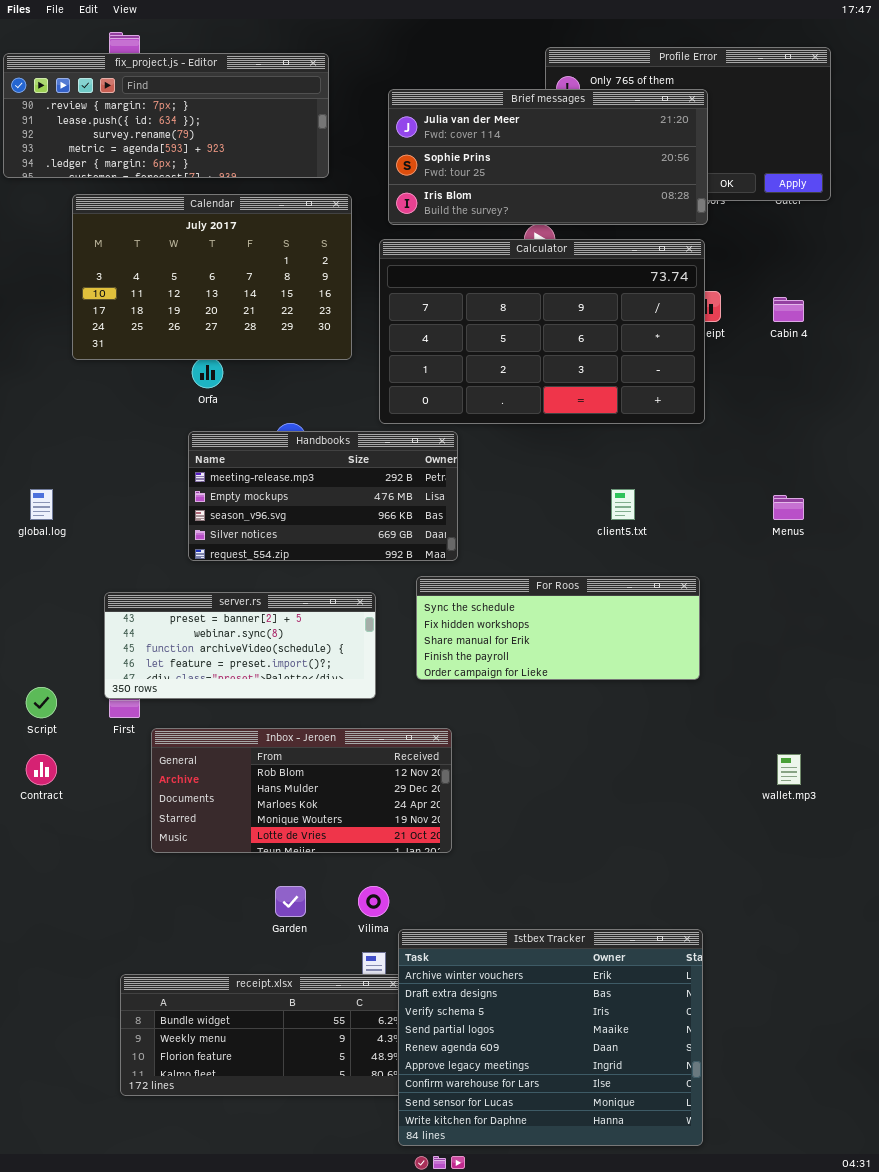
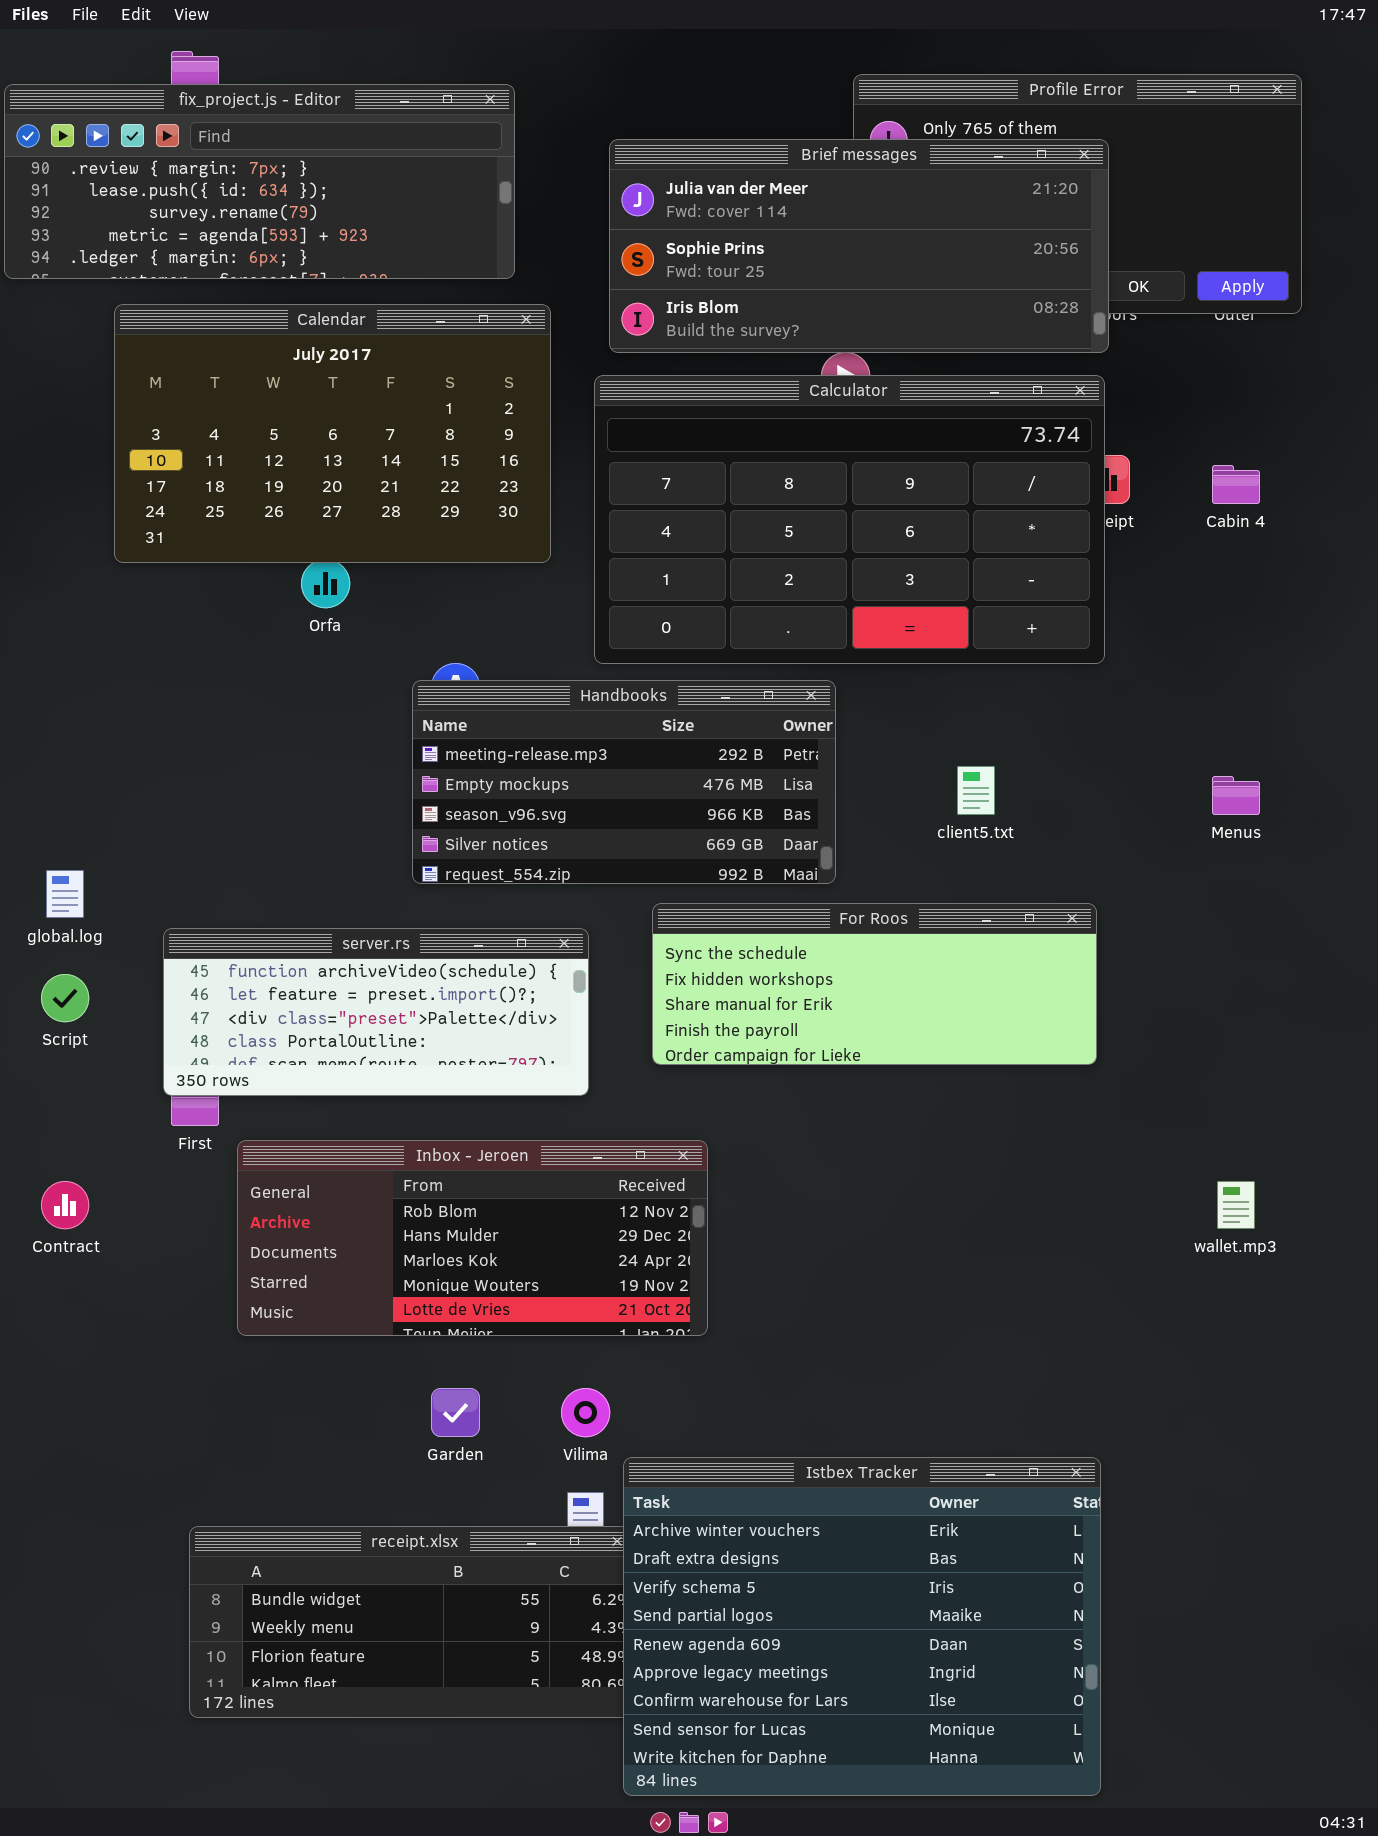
Handbooks: [188,431,458,561] -> [412,680,836,884], moved
global.log: [30,489,53,520] -> [46,870,84,918], moved
server.rs: [104,592,376,699] -> [163,928,589,1096], scrolled down 2 rows
Script: [26,687,57,718] -> [41,974,89,1022], moved

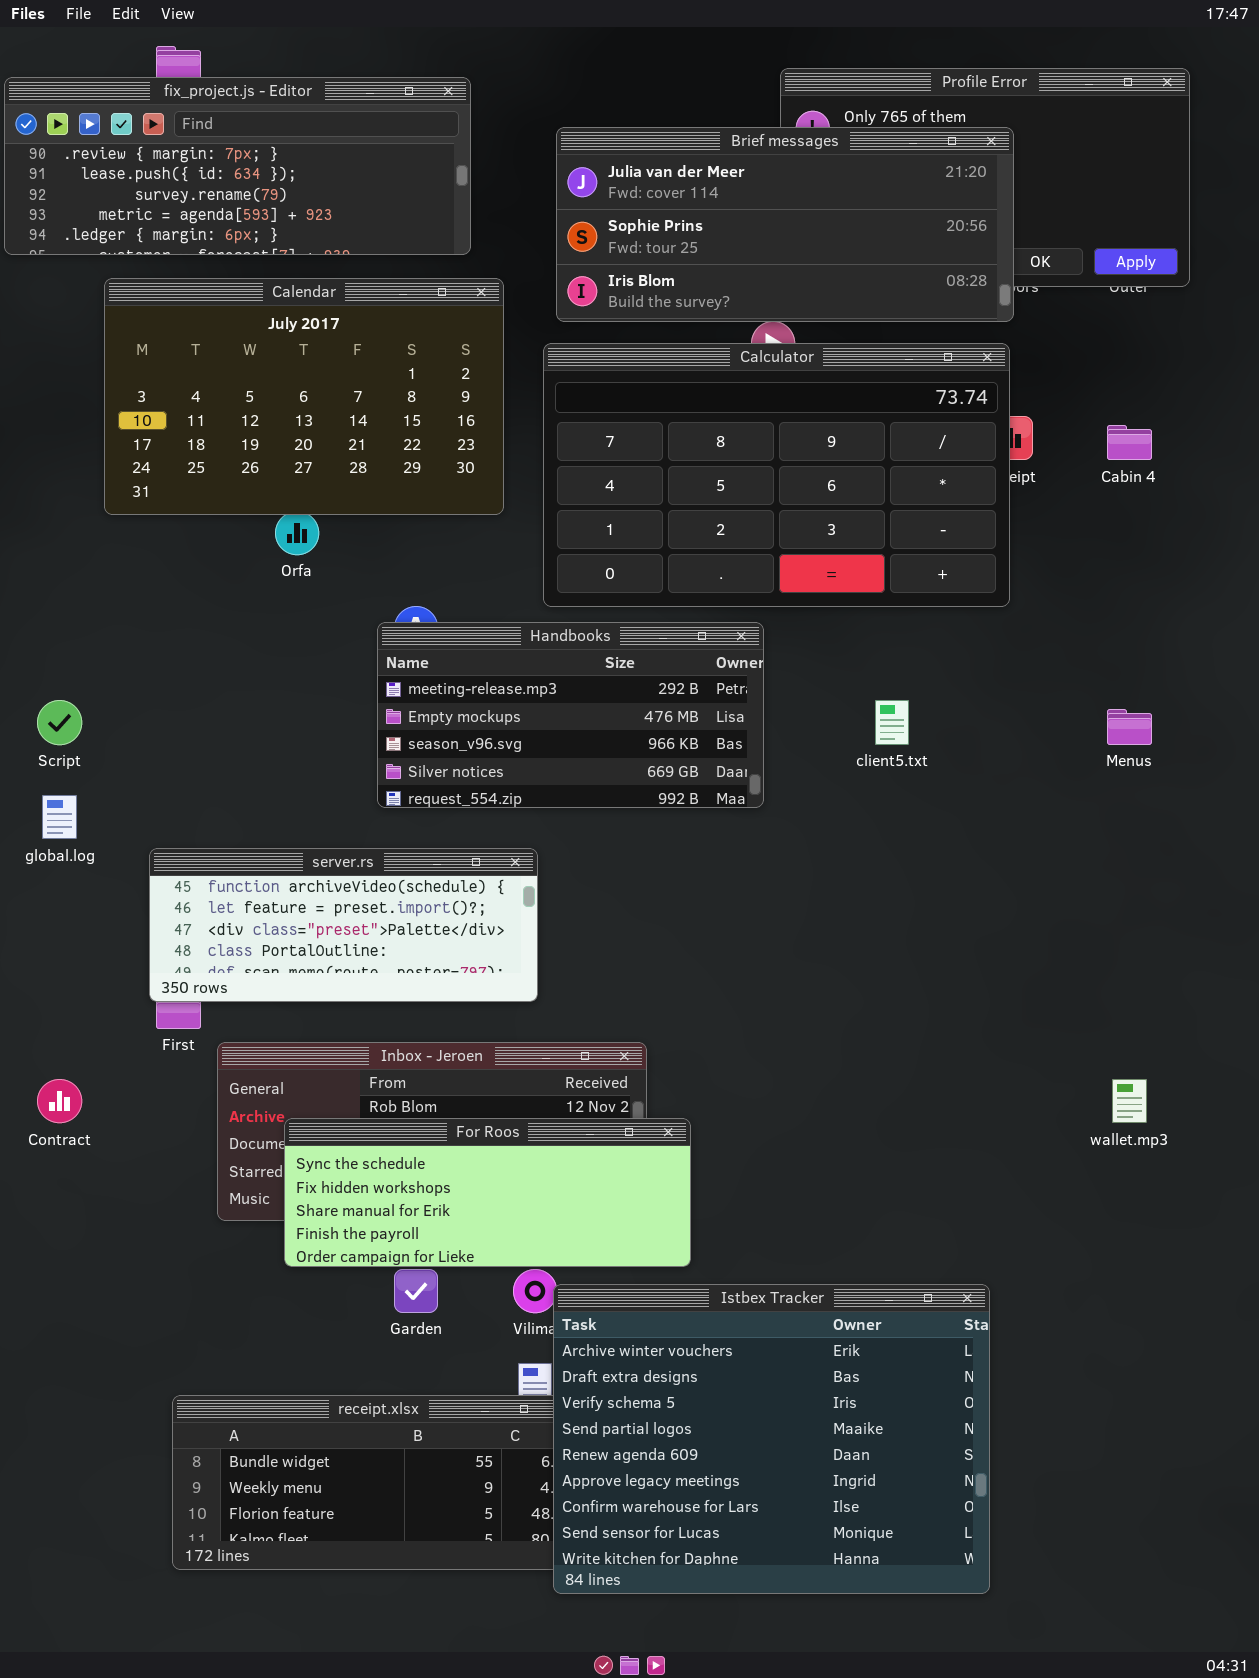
For Roos: [652,903,1097,1065] -> [284,1118,691,1267], moved
Script: [41,974,89,1022] -> [37,700,82,745], moved
Istbex Tracker: [623,1457,1101,1796] -> [553,1284,990,1594], moved

